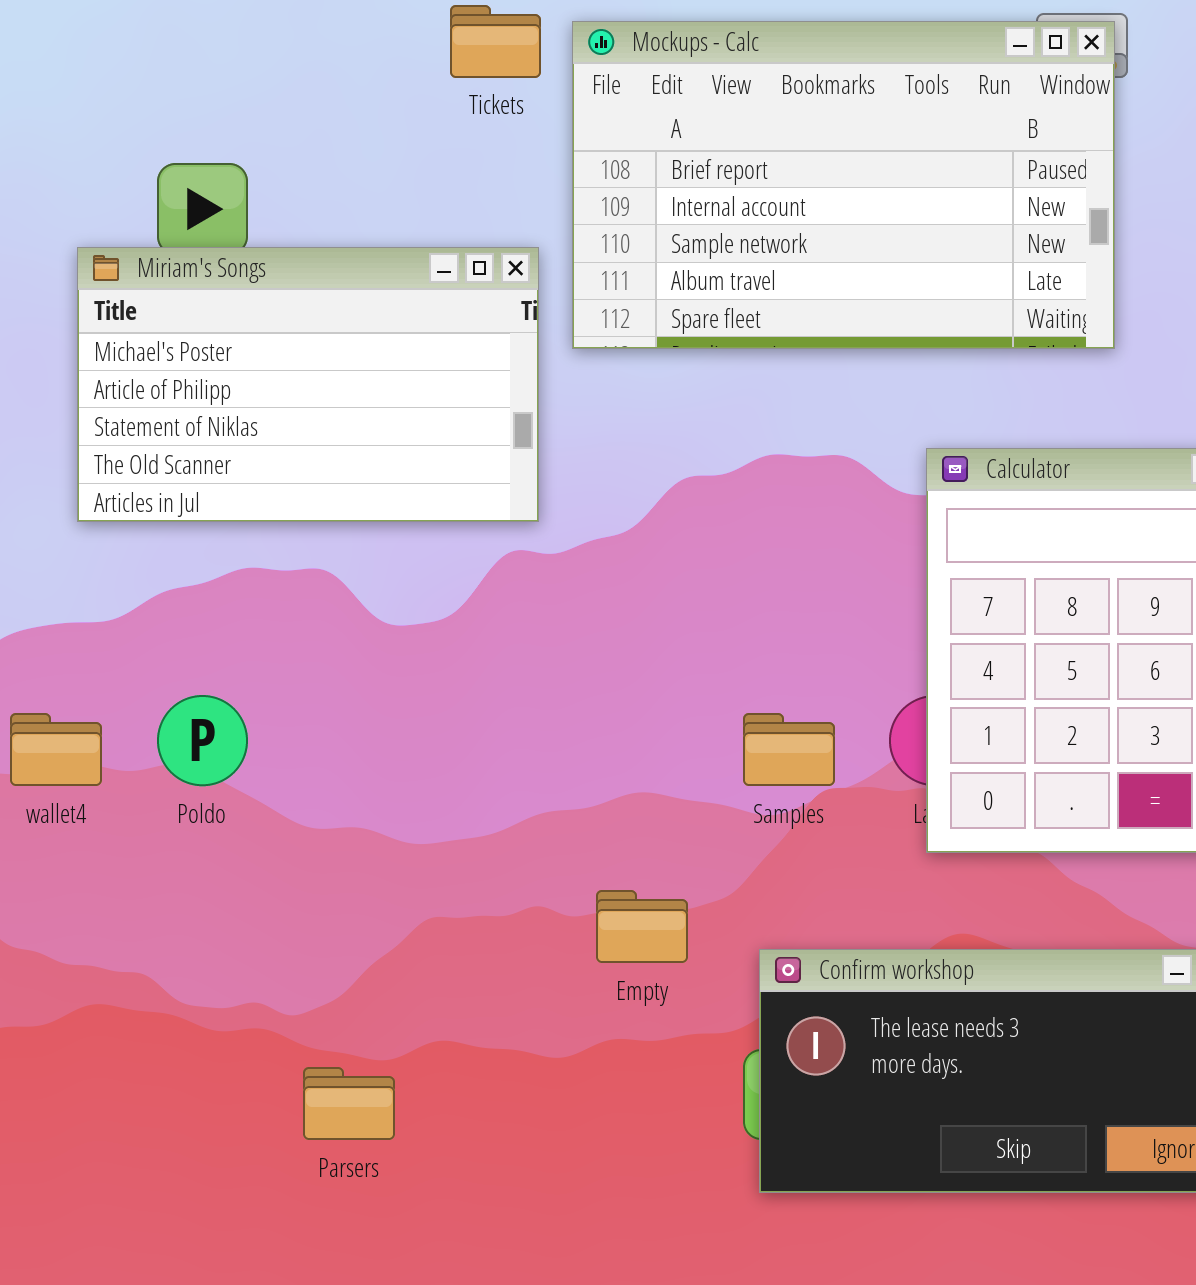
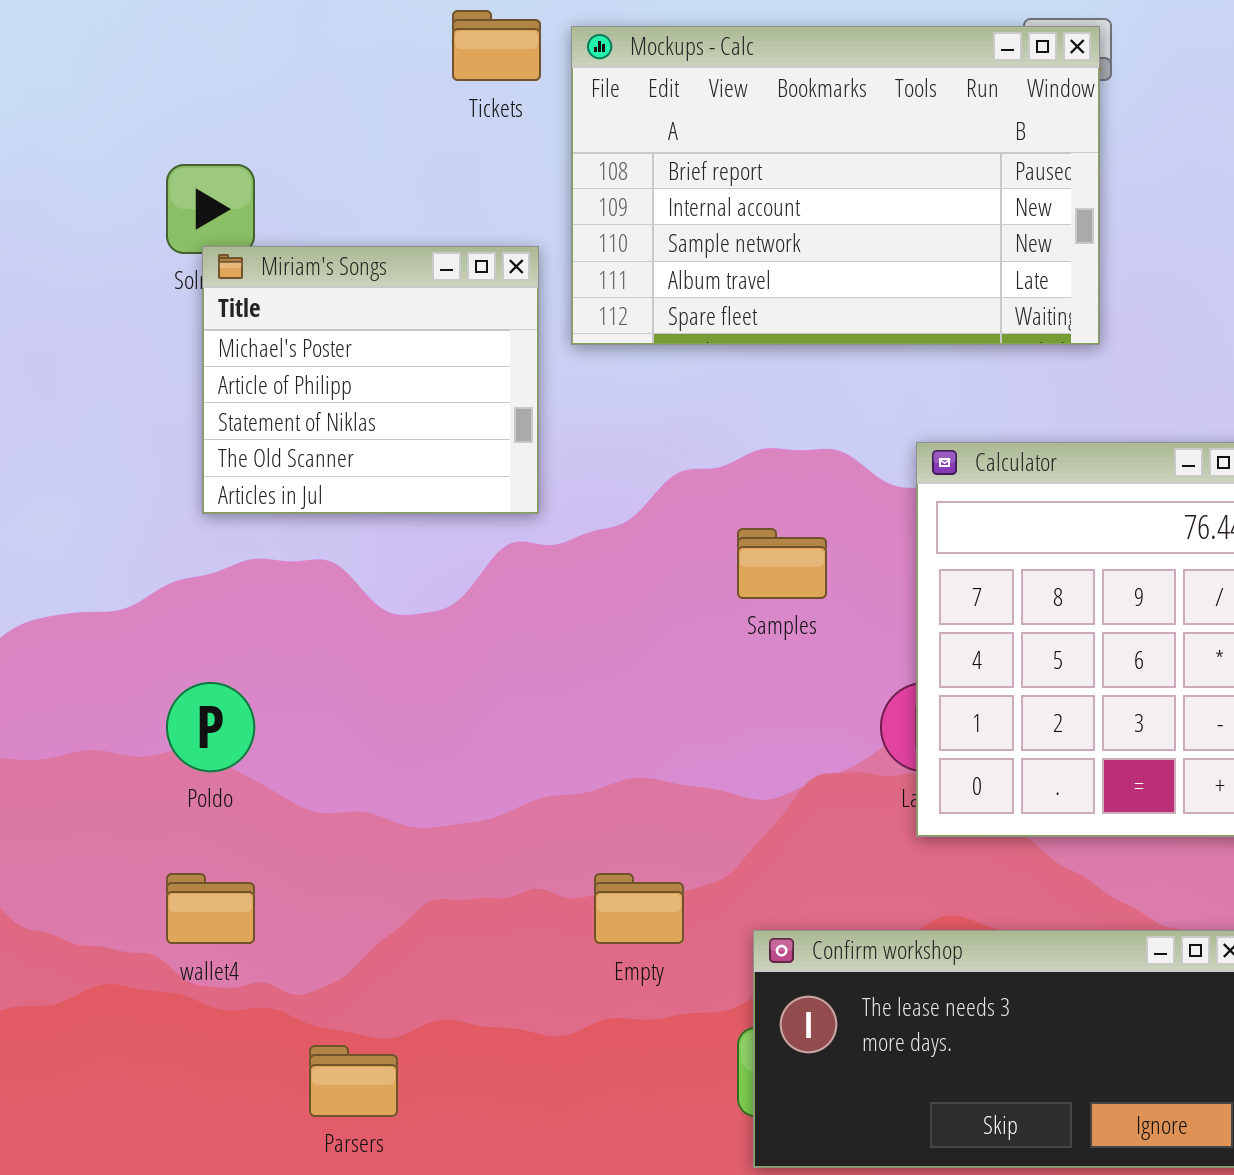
Miriam's Songs: [77,247,539,522] -> [202,246,539,514], resized
wallet4: [10,713,102,786] -> [166,873,255,944], moved
Samples: [743,713,835,786] -> [737,528,827,599], moved

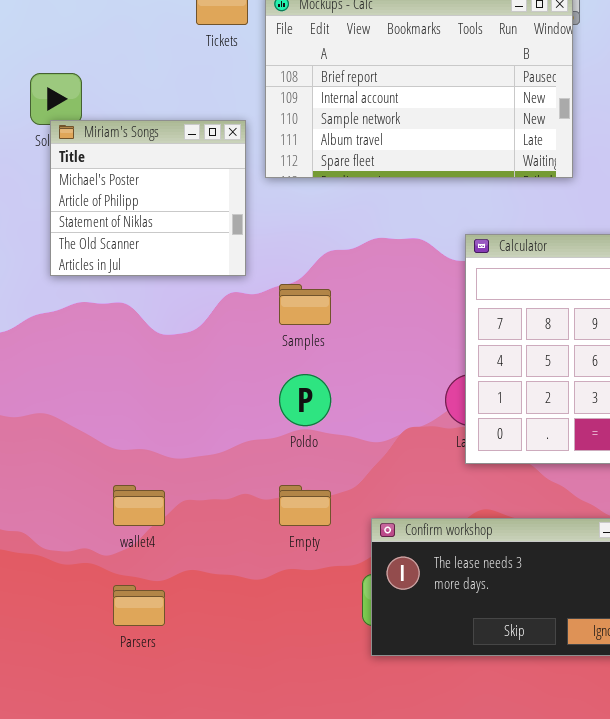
Samples: [737,528,827,599] -> [279,284,331,325], moved
Poldo: [166,682,255,772] -> [279,374,331,426], moved
wallet4: [166,873,255,944] -> [113,485,165,526], moved

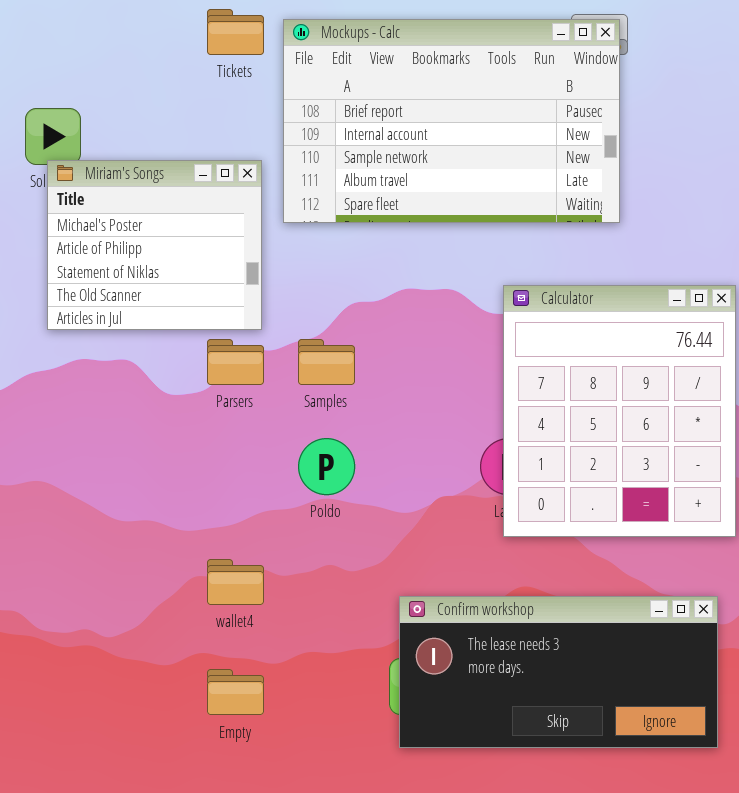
wallet4: [113,485,165,526] -> [207,559,264,605], moved
Empty: [279,485,331,526] -> [207,669,264,715], moved
Parsers: [113,585,165,626] -> [207,339,264,385], moved

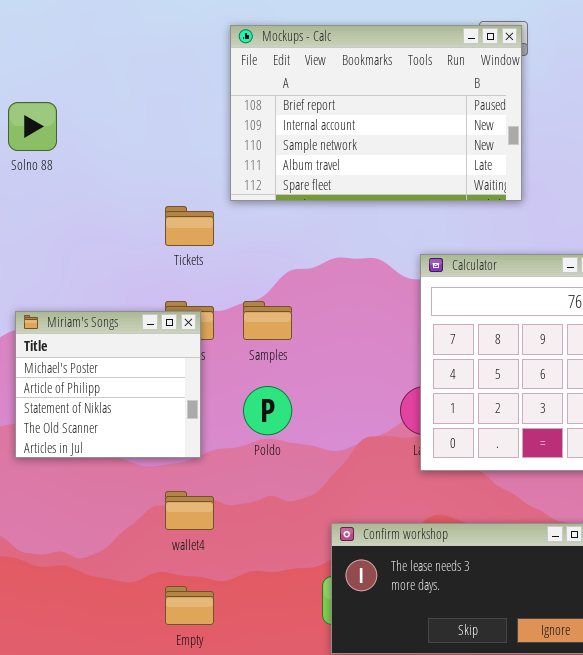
Tickets: [207,9,264,55] -> [165,206,214,246], moved
Miriam's Songs: [47,160,262,330] -> [15,311,201,458], moved

